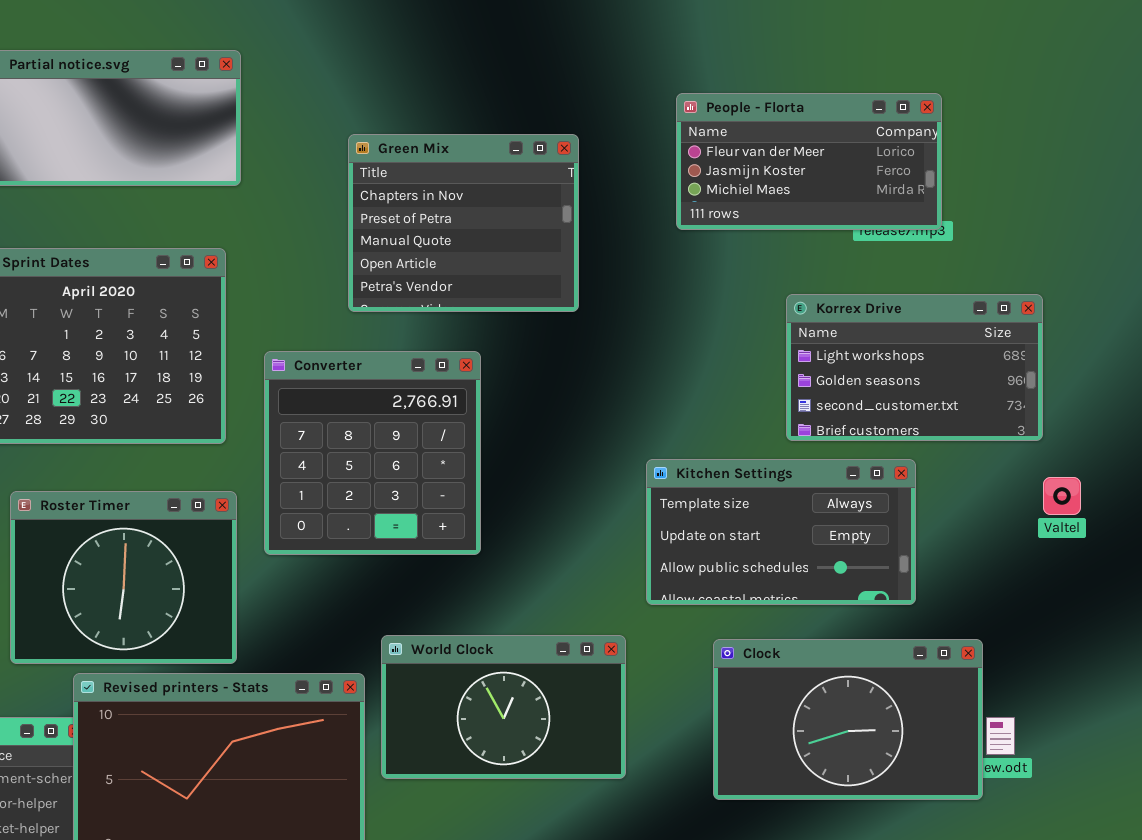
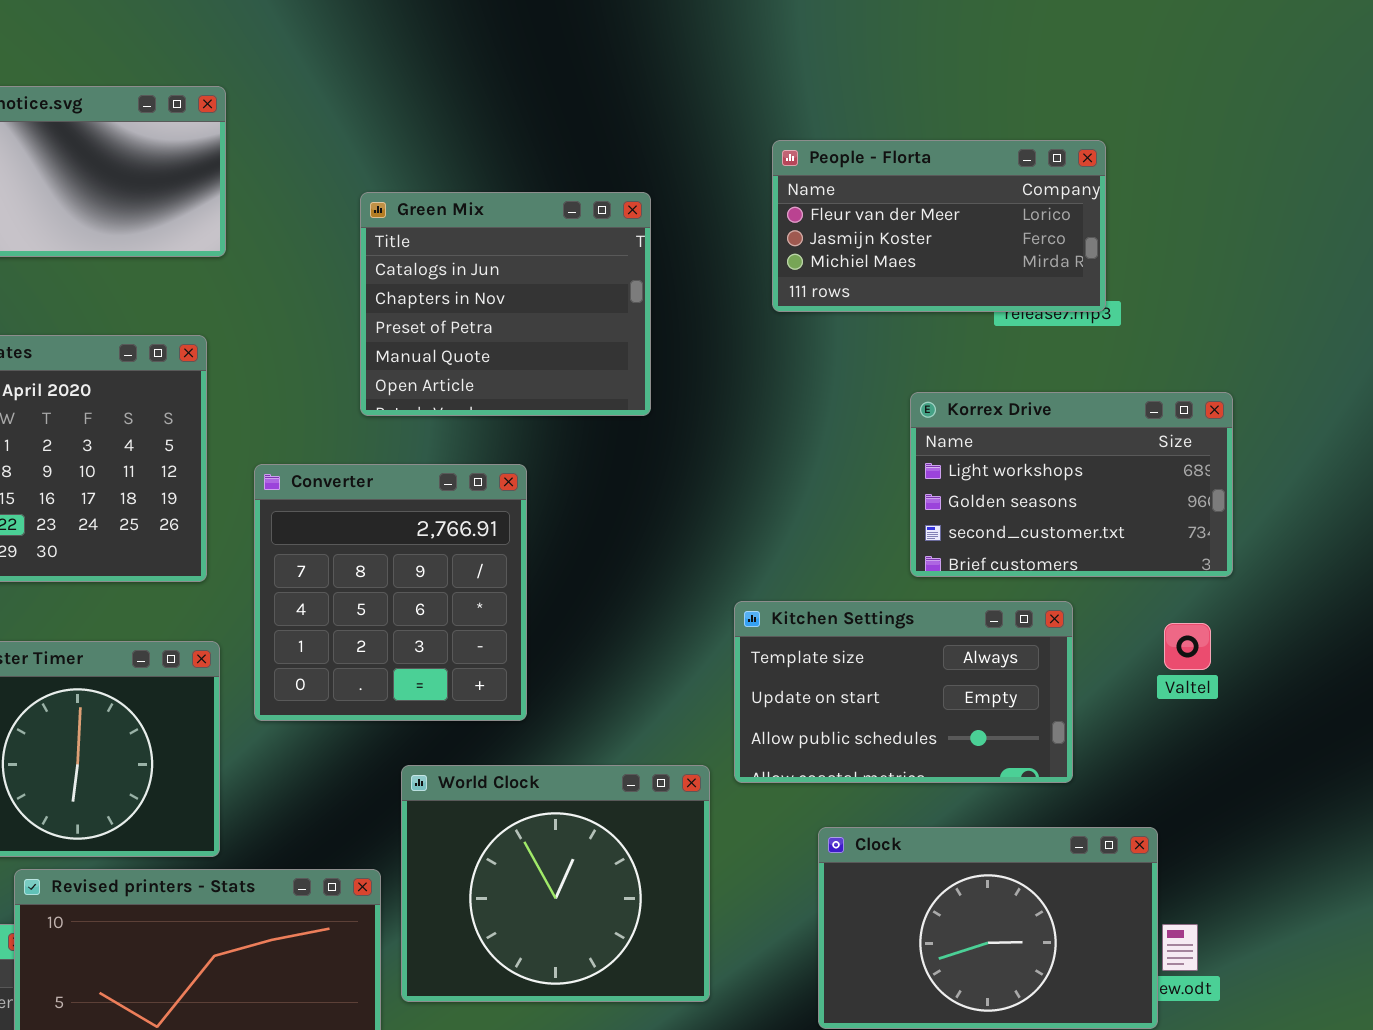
Green Mix: [348,134,579,312] -> [360,192,651,416], scrolled up 1 row
Valtel: [1043,477,1081,515] -> [1164,623,1211,670], moved
World Clock: [381,635,626,779] -> [401,765,710,1002], resized

